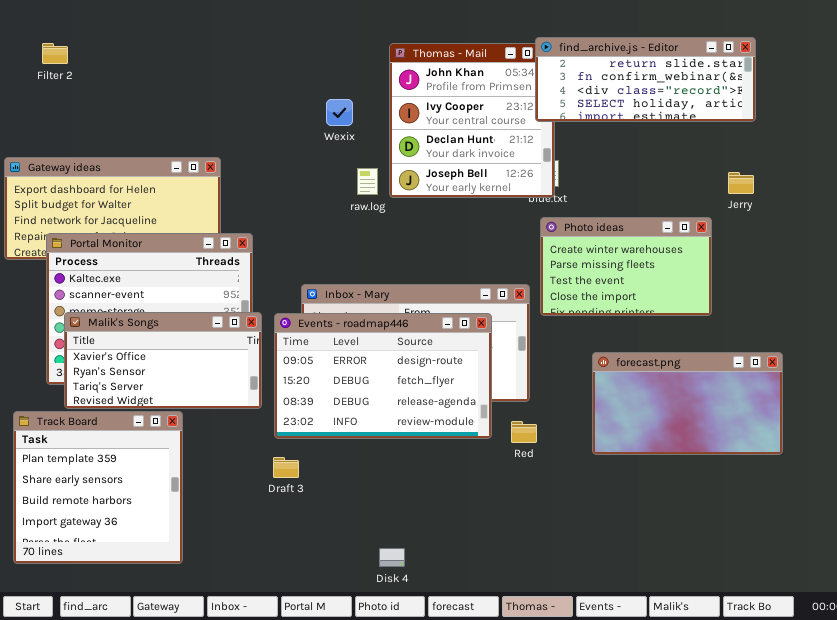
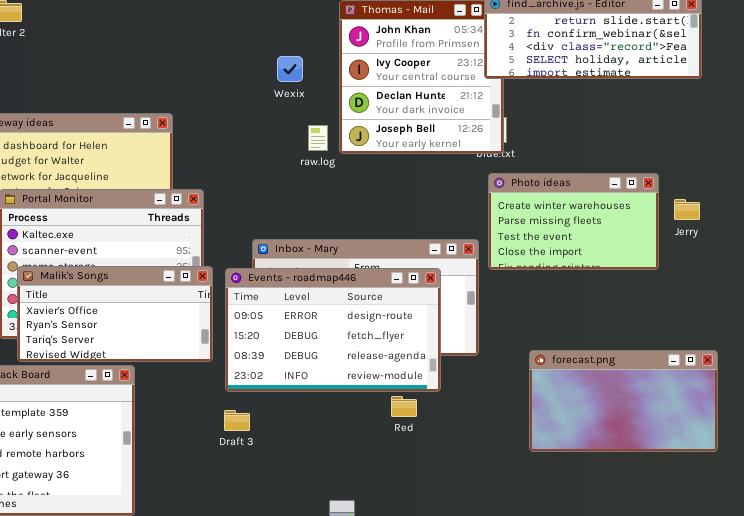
Jerry: [728,172,754,194] -> [674,199,700,220], moved
forecast.png: [592,352,783,455] -> [529,350,718,452], moved
Red: [511,421,537,443] -> [391,396,417,417], moved

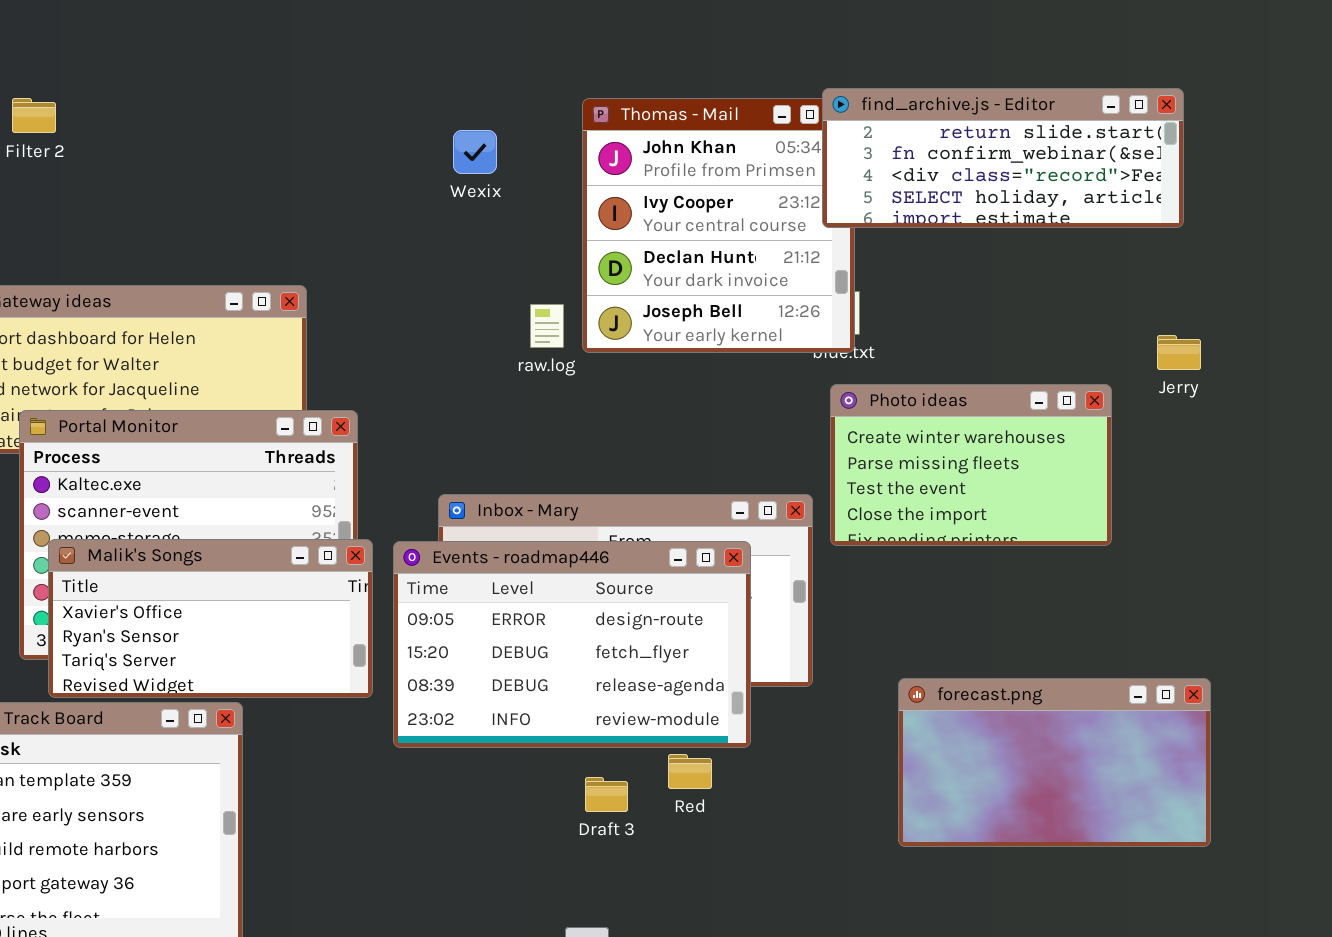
Wexix: [277,56,303,82] -> [453,130,497,174], moved
Jerry: [674,199,700,220] -> [1157,335,1201,370], moved
Draft 3: [224,410,250,431] -> [585,777,628,812], moved

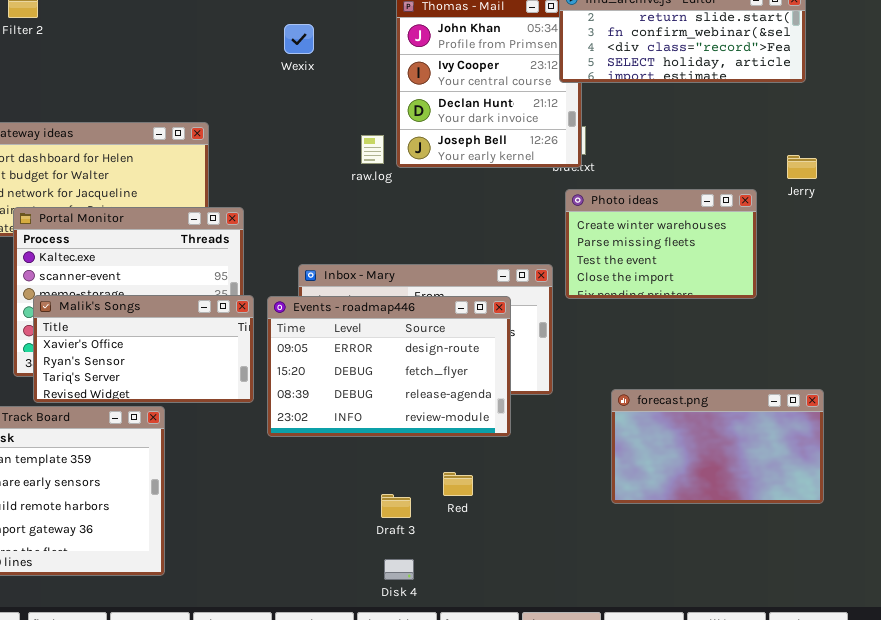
Wexix: [453,130,497,174] -> [284,24,314,54], moved
Red: [668,754,712,789] -> [443,472,473,496], moved
Draft 3: [585,777,628,812] -> [381,494,411,518], moved

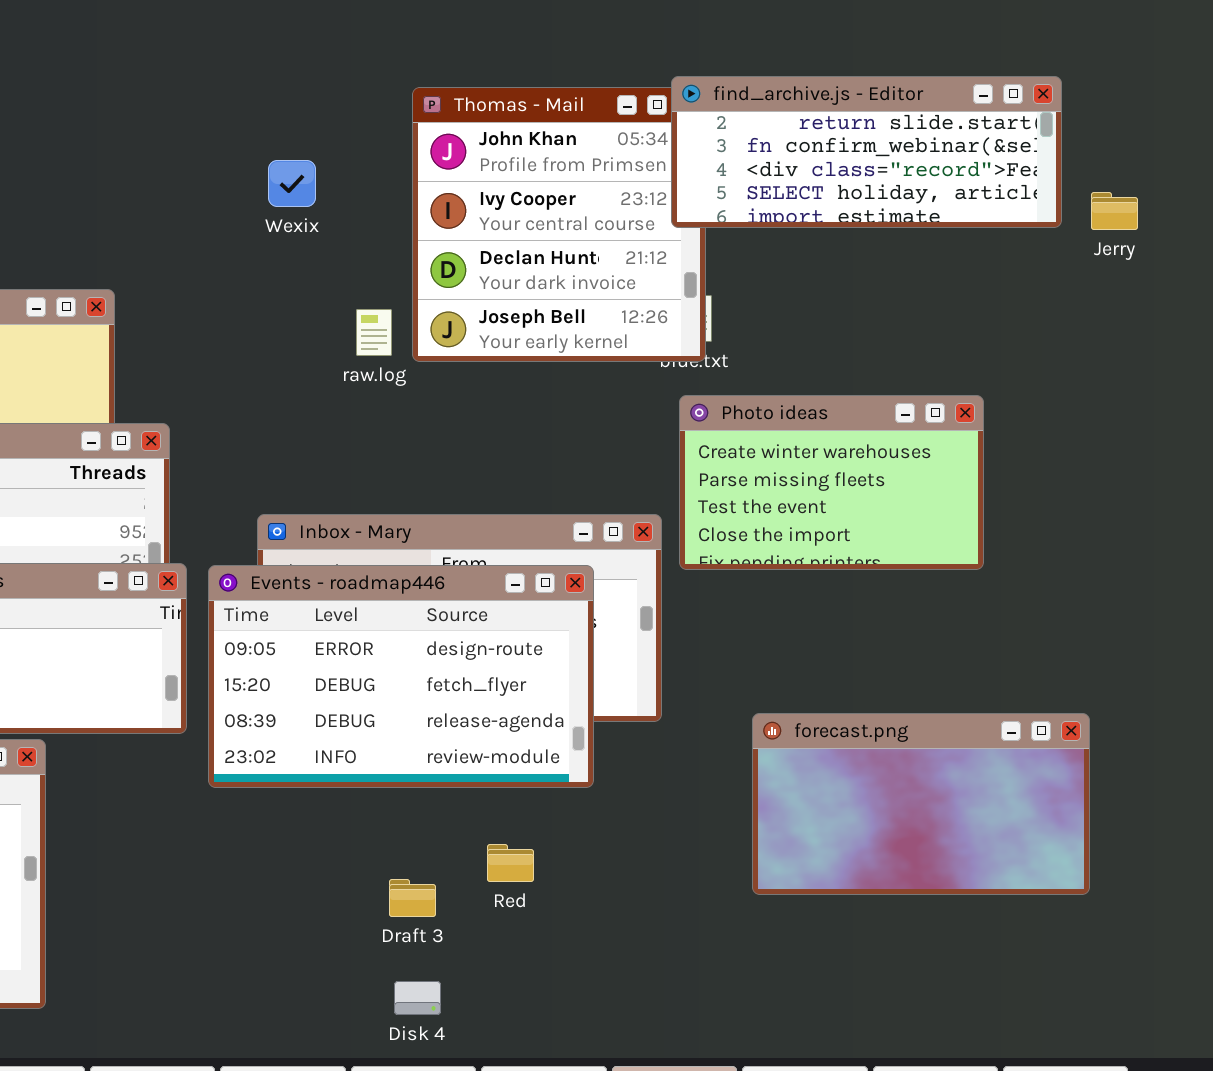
Wexix: [284,24,314,54] -> [268,160,316,207], moved
Jerry: [787,155,817,179] -> [1091,192,1138,230], moved

